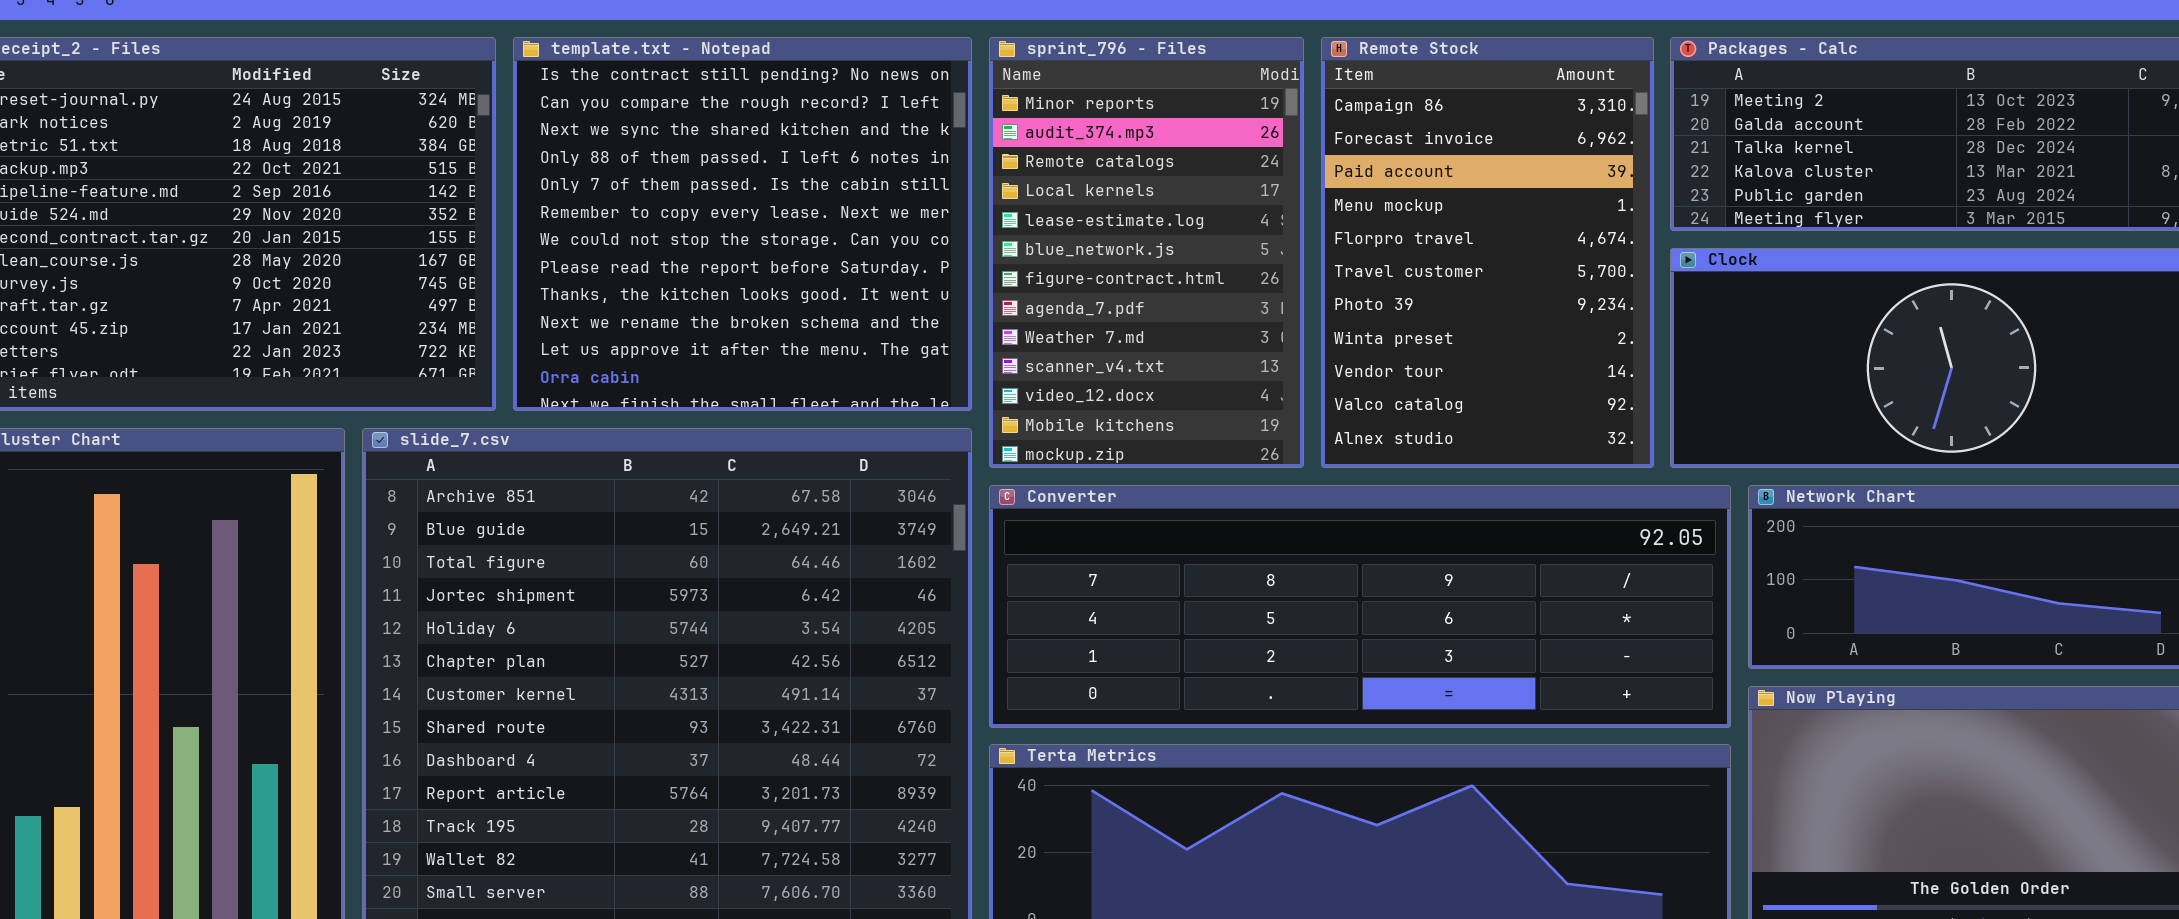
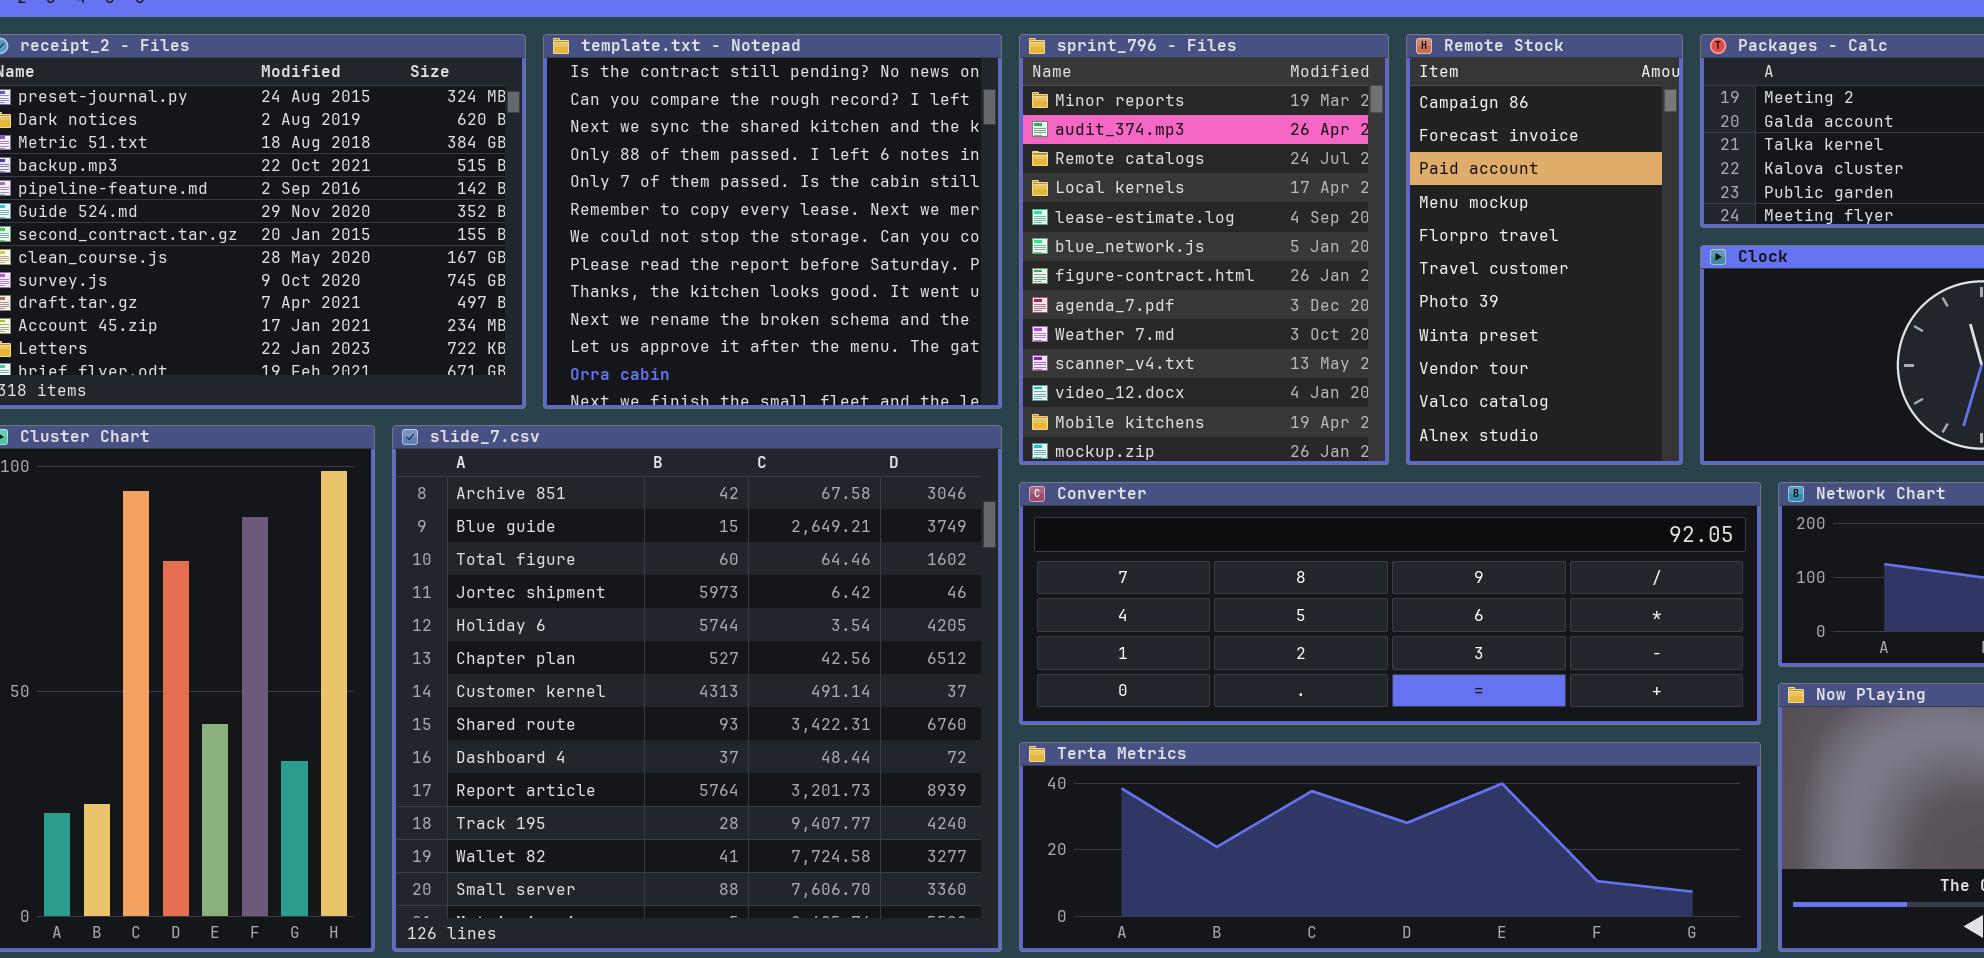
sprint_796 - Files: [989,37,1304,468] -> [1019,34,1389,465], resized
Remote Stock: [1321,37,1654,468] -> [1406,34,1683,465], resized

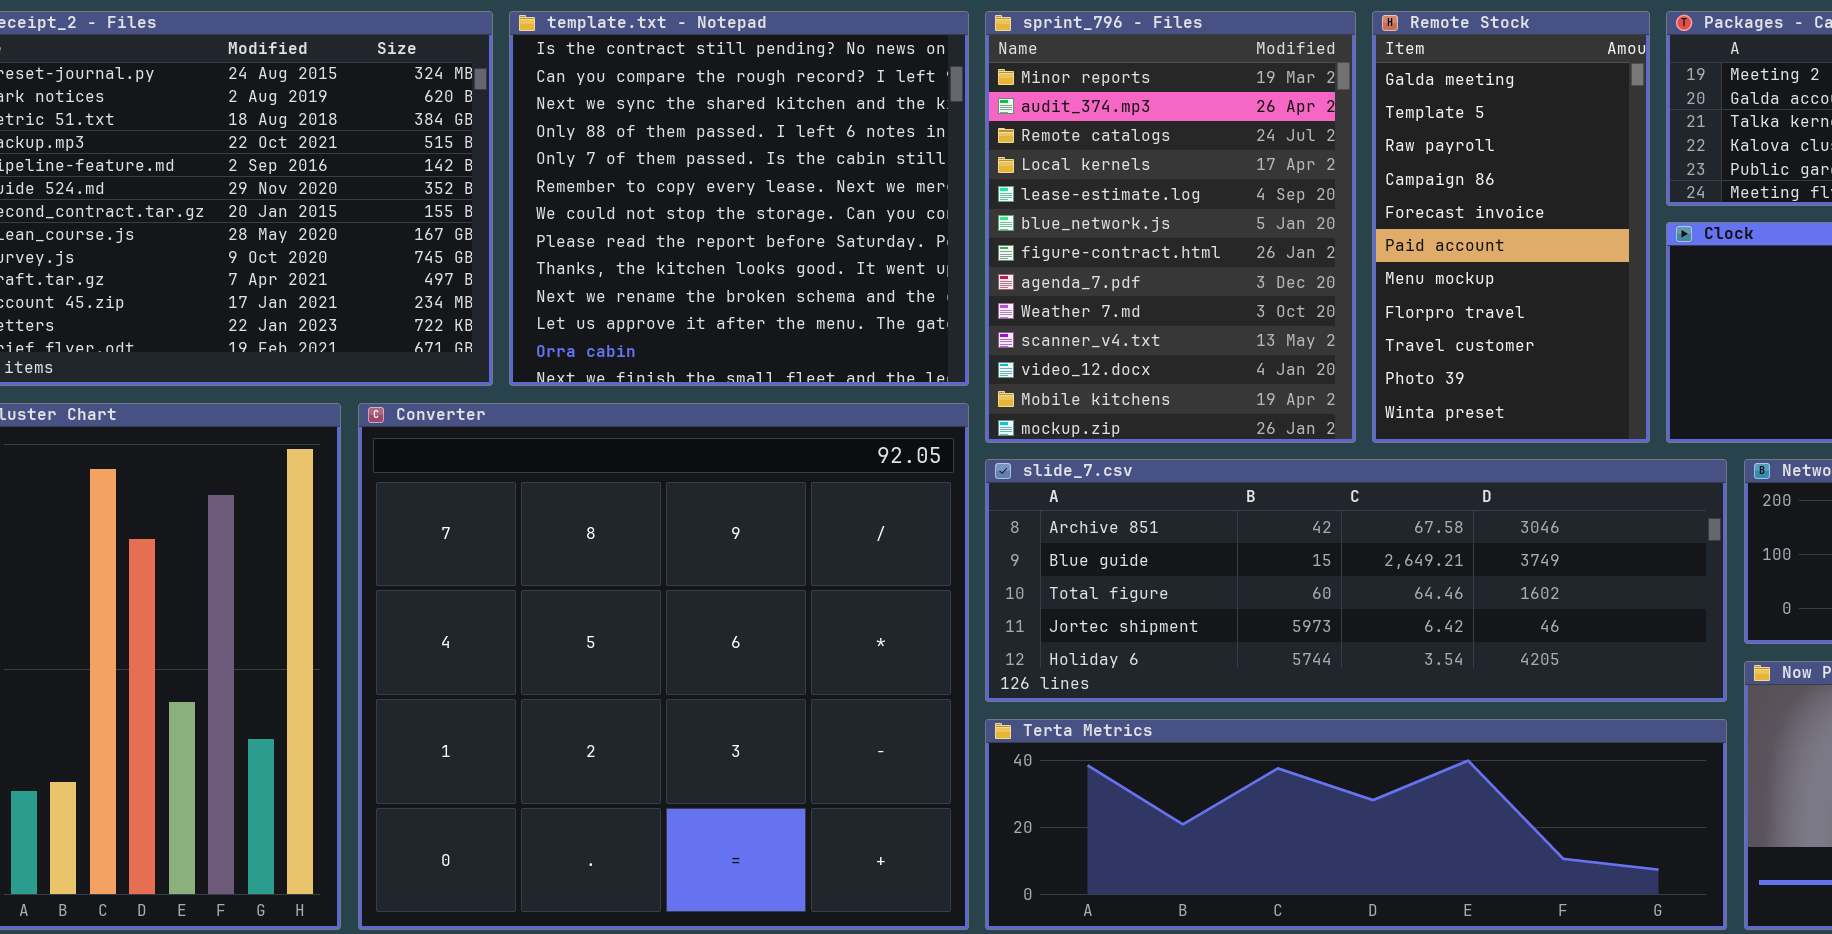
Remote Stock: [1406,34,1683,465] -> [1372,11,1650,443], scrolled up 3 rows
slide_7.csv: [392,425,1002,952] -> [985,459,1727,702], moved, resized
Converter: [1019,482,1761,725] -> [358,403,969,930], moved, resized

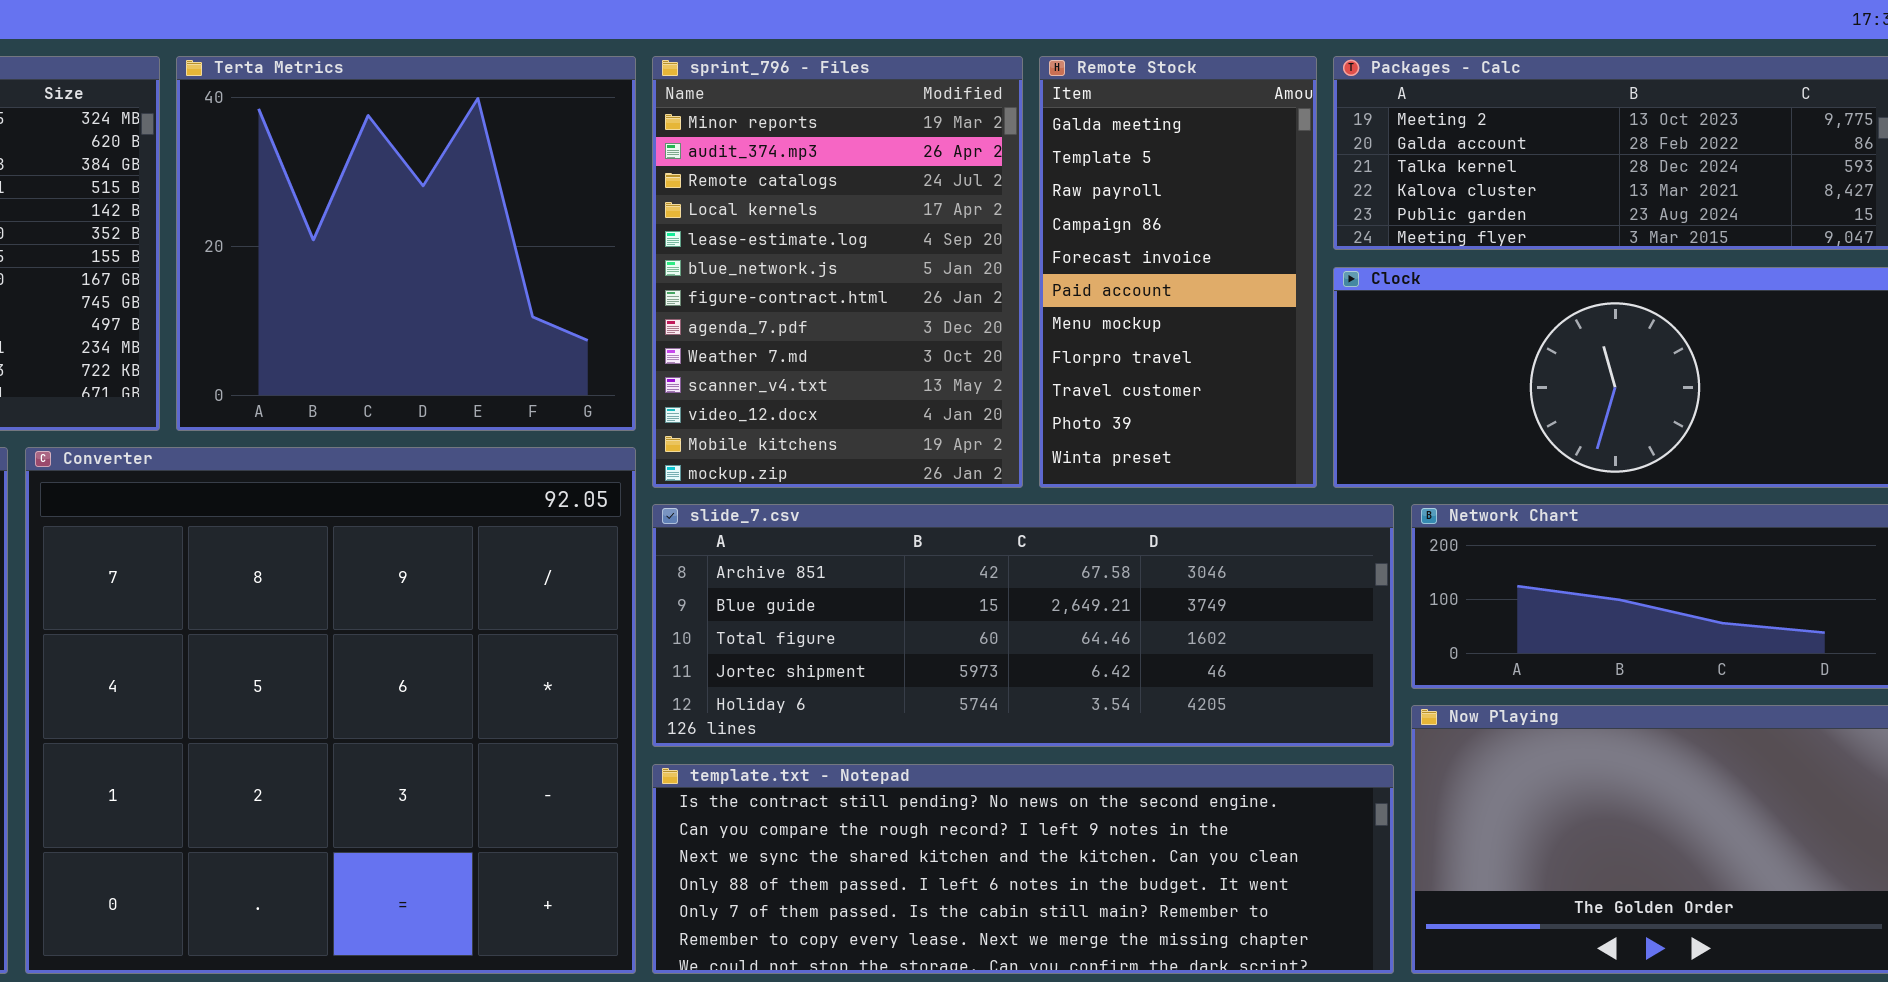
template.txt - Notepad: [509,11,969,386] -> [652,764,1394,974], moved, resized
Terta Metrics: [985,719,1727,930] -> [176,56,636,431], moved, resized

